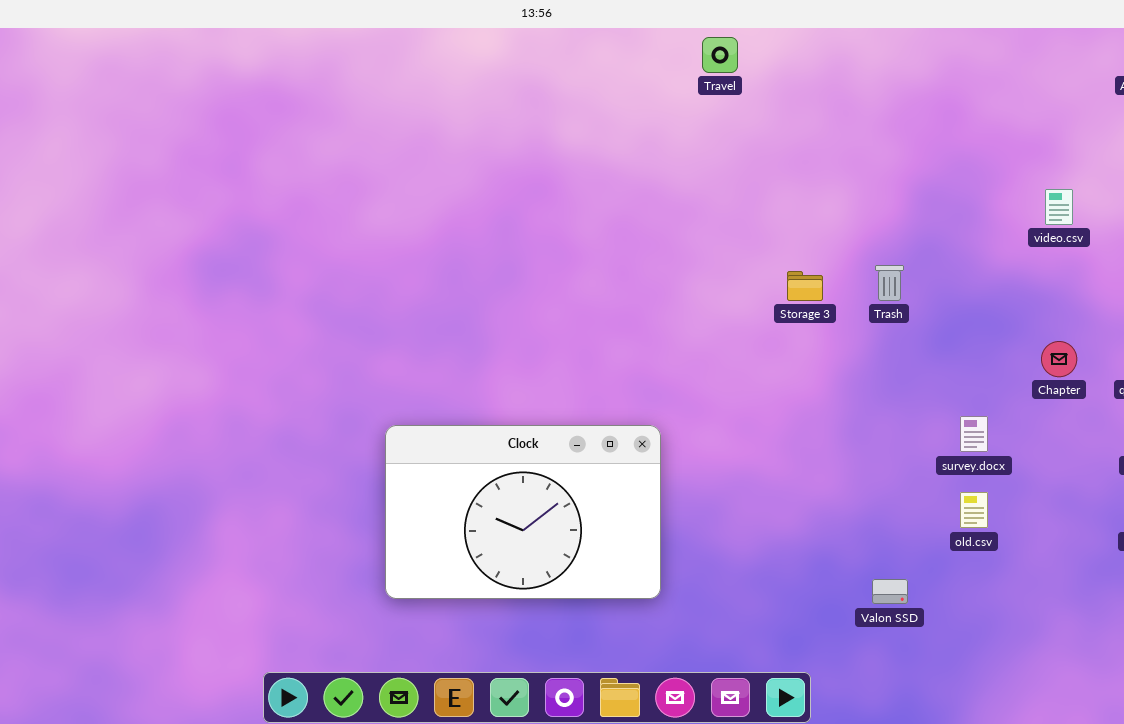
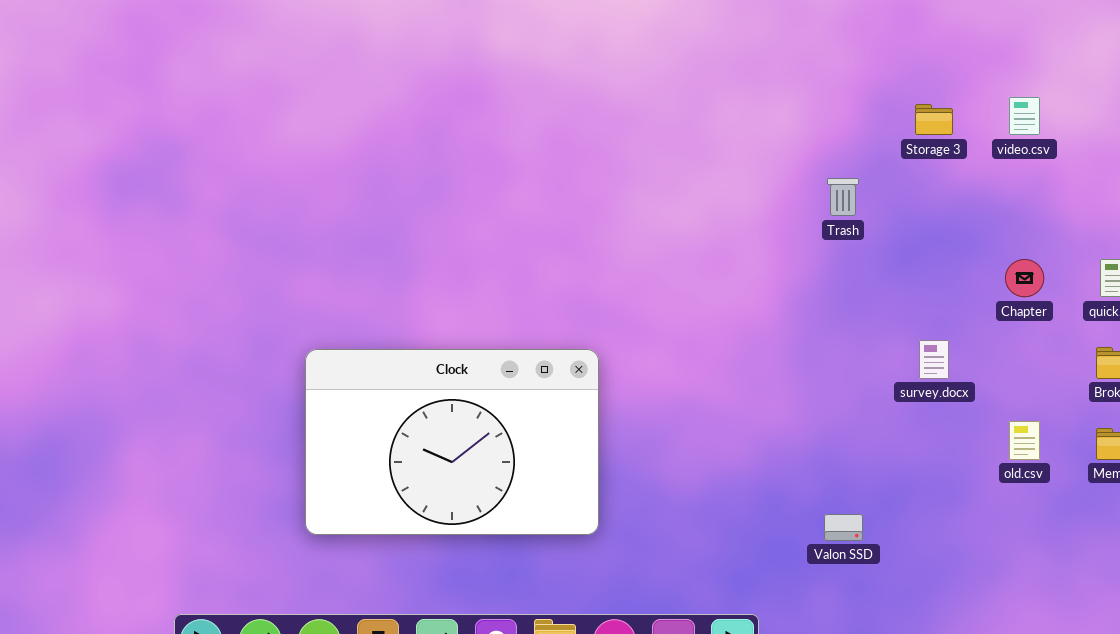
Storage 3: [787,271,823,301] -> [915,104,953,135], moved
old.csv: [960,492,988,528] -> [1009,421,1040,460], moved

